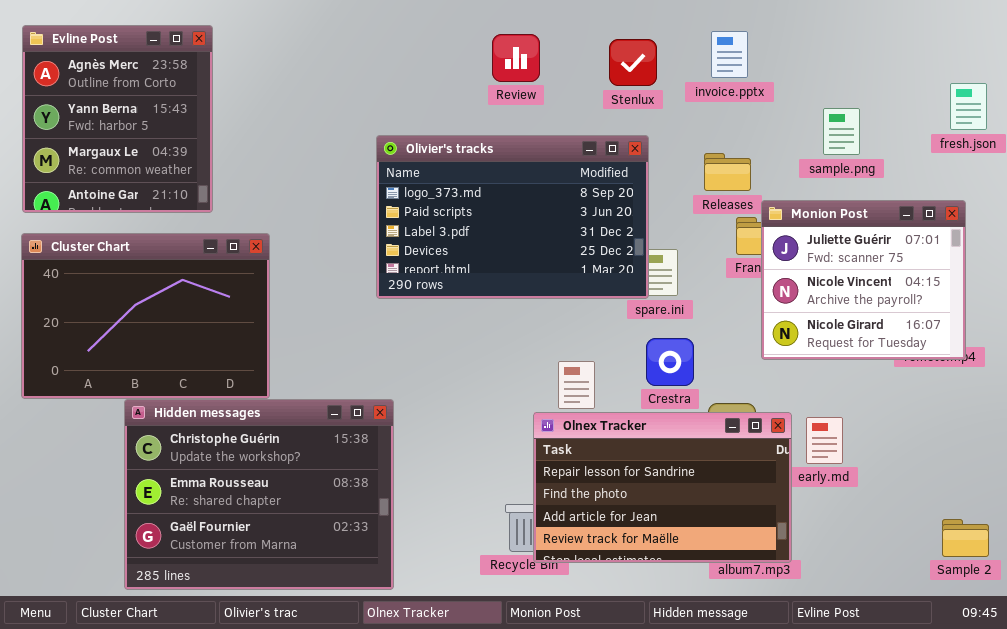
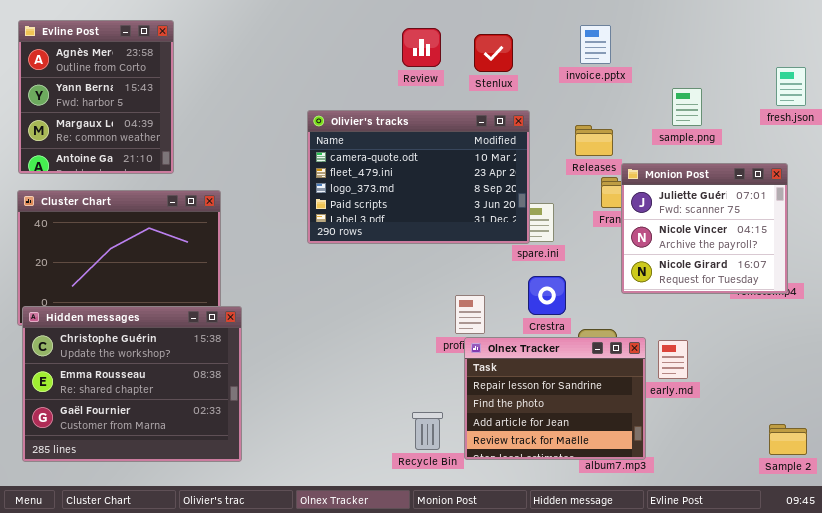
Stenlux: [609,39,657,86] -> [474,34,513,72], moved
Olivier's tracks: [376,135,649,299] -> [307,110,530,244], scrolled up 2 rows
Hidden messages: [124,399,394,590] -> [22,306,242,462], moved
Olnex Tracker: [533,412,792,563] -> [464,337,646,460], resized

